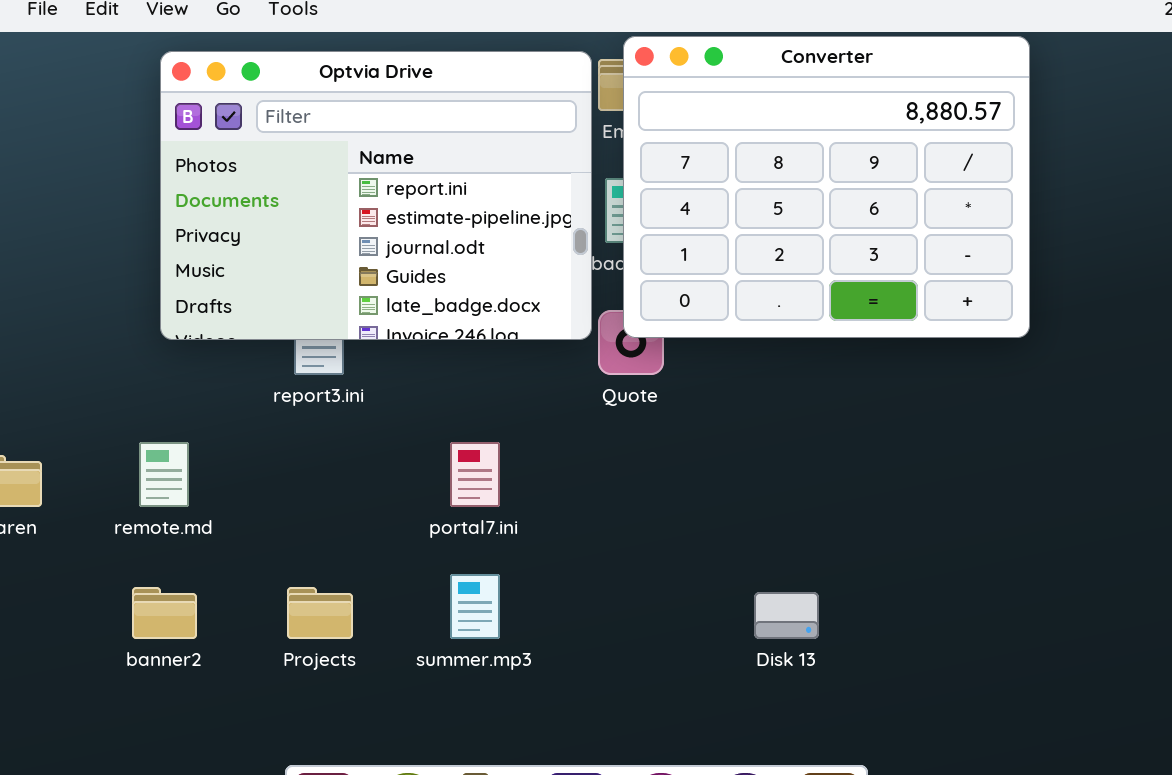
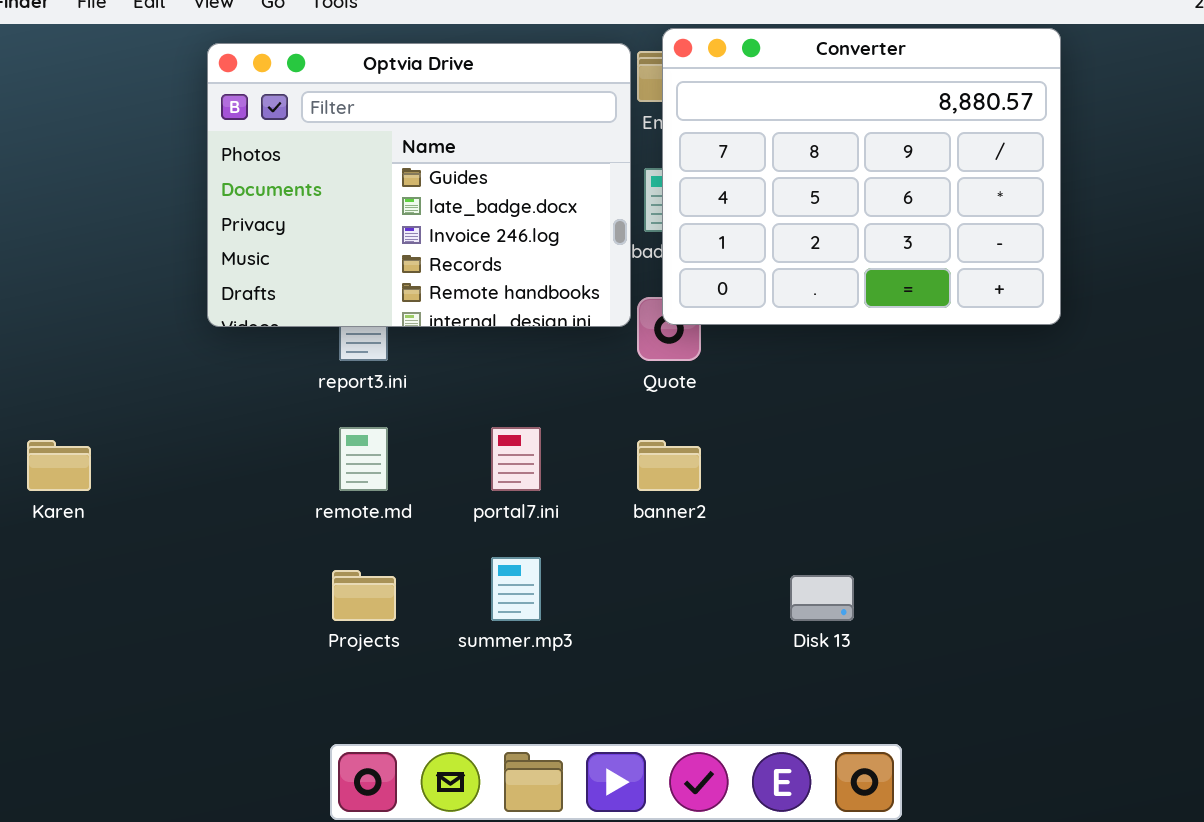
Optvia Drive: [160,51,592,340] -> [207,43,631,327], scrolled down 3 rows
remote.md: [139,442,189,507] -> [339,427,388,491], moved
banner2: [132,587,197,639] -> [637,440,701,491], moved

